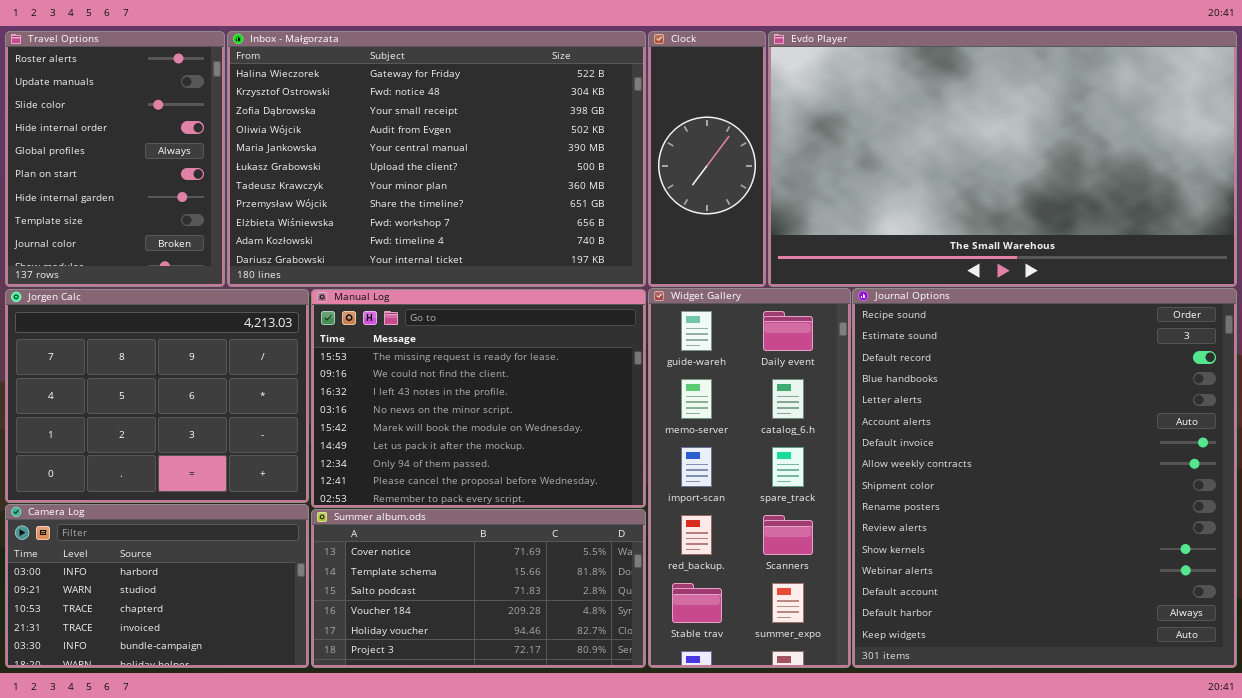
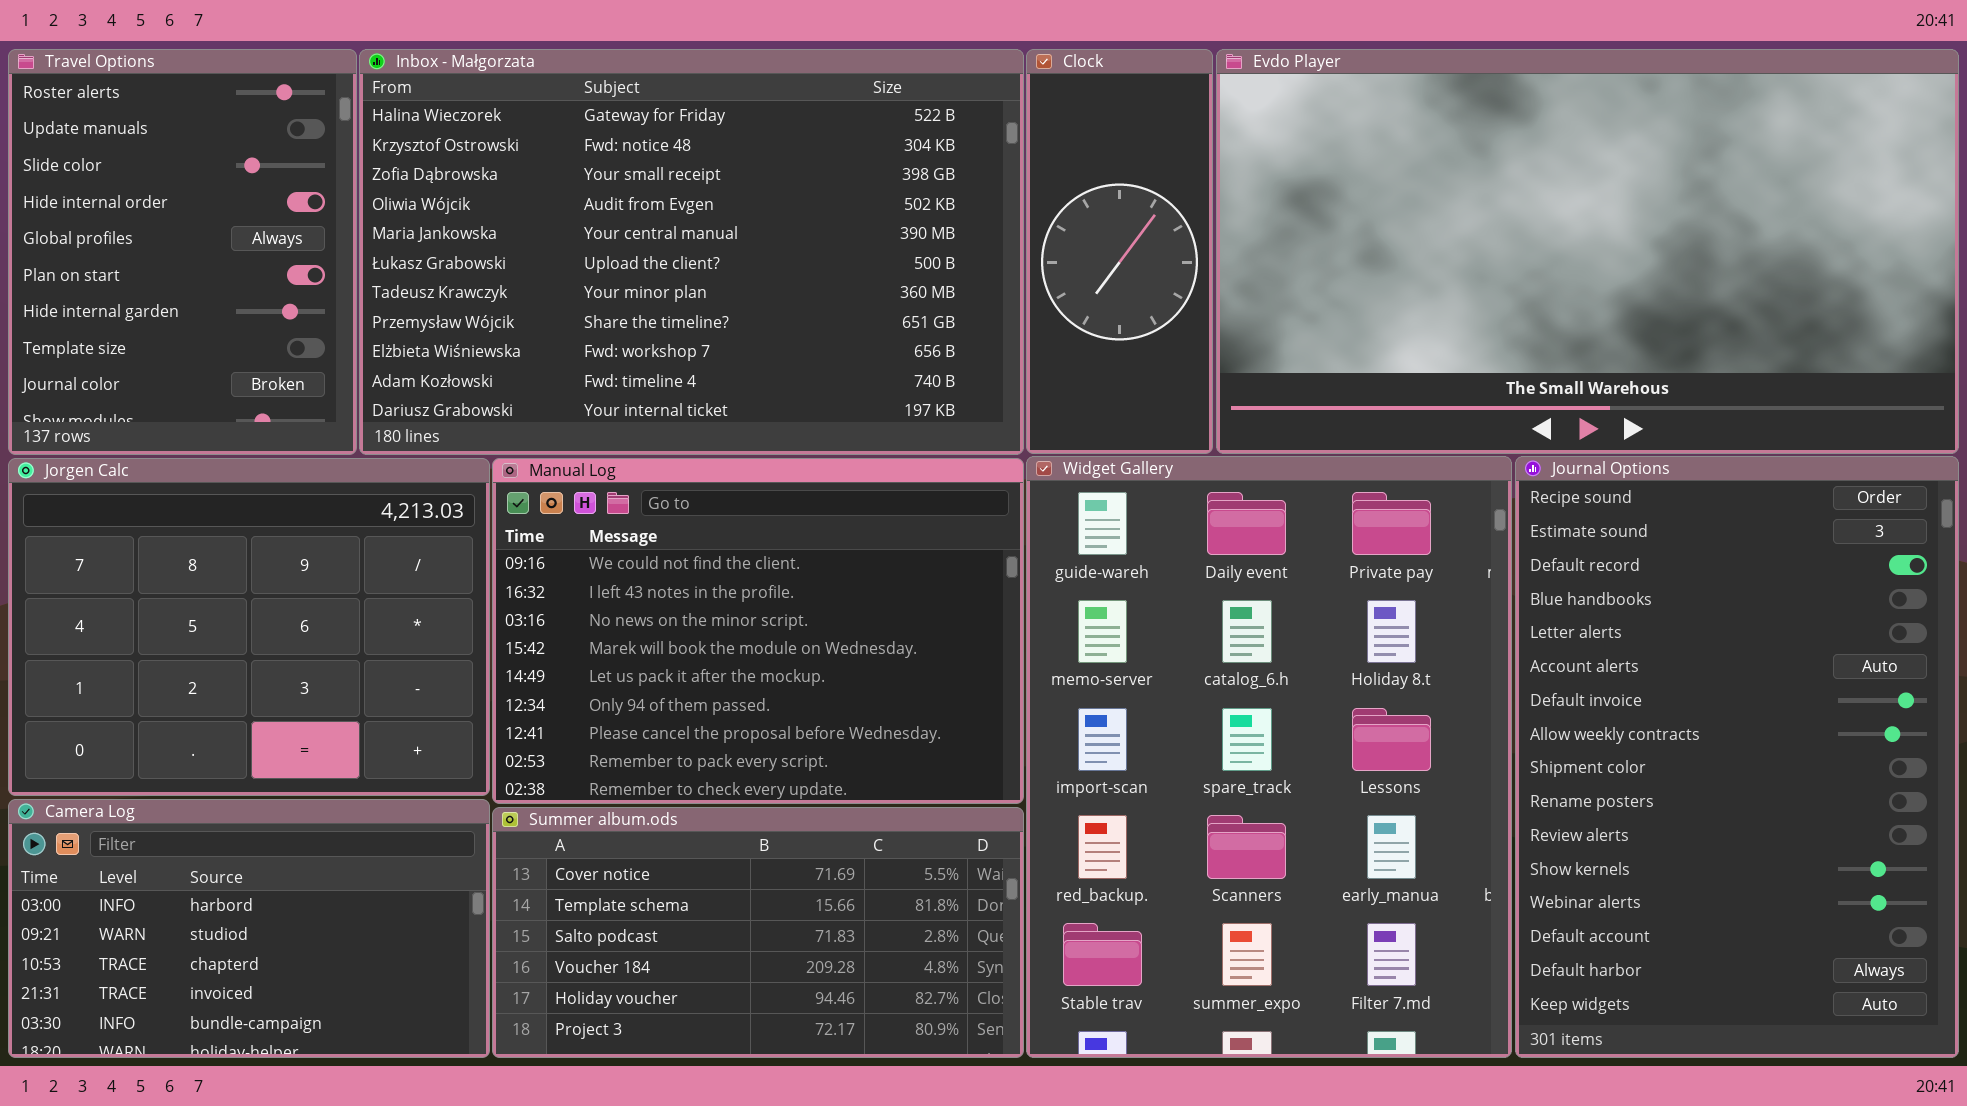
Widget Gallery: [648,288,851,668] -> [1026,456,1512,1058], resized
Journal Options: [852,288,1237,668] -> [1515,456,1959,1058], resized
Manual Log: [311,289,646,508] -> [492,458,1024,804], scrolled down 1 row

